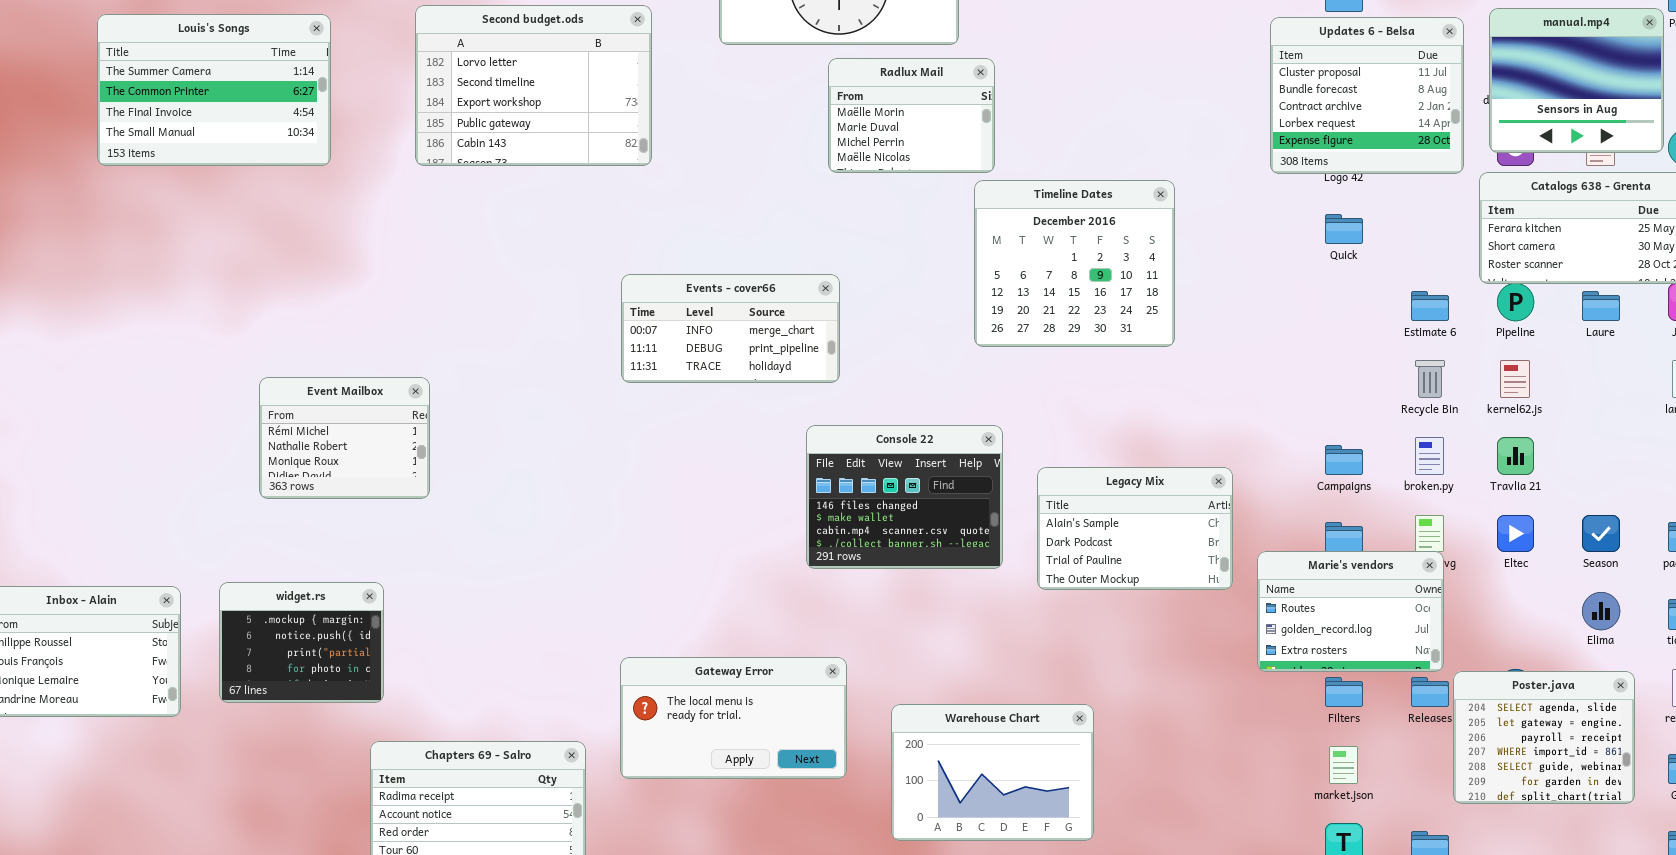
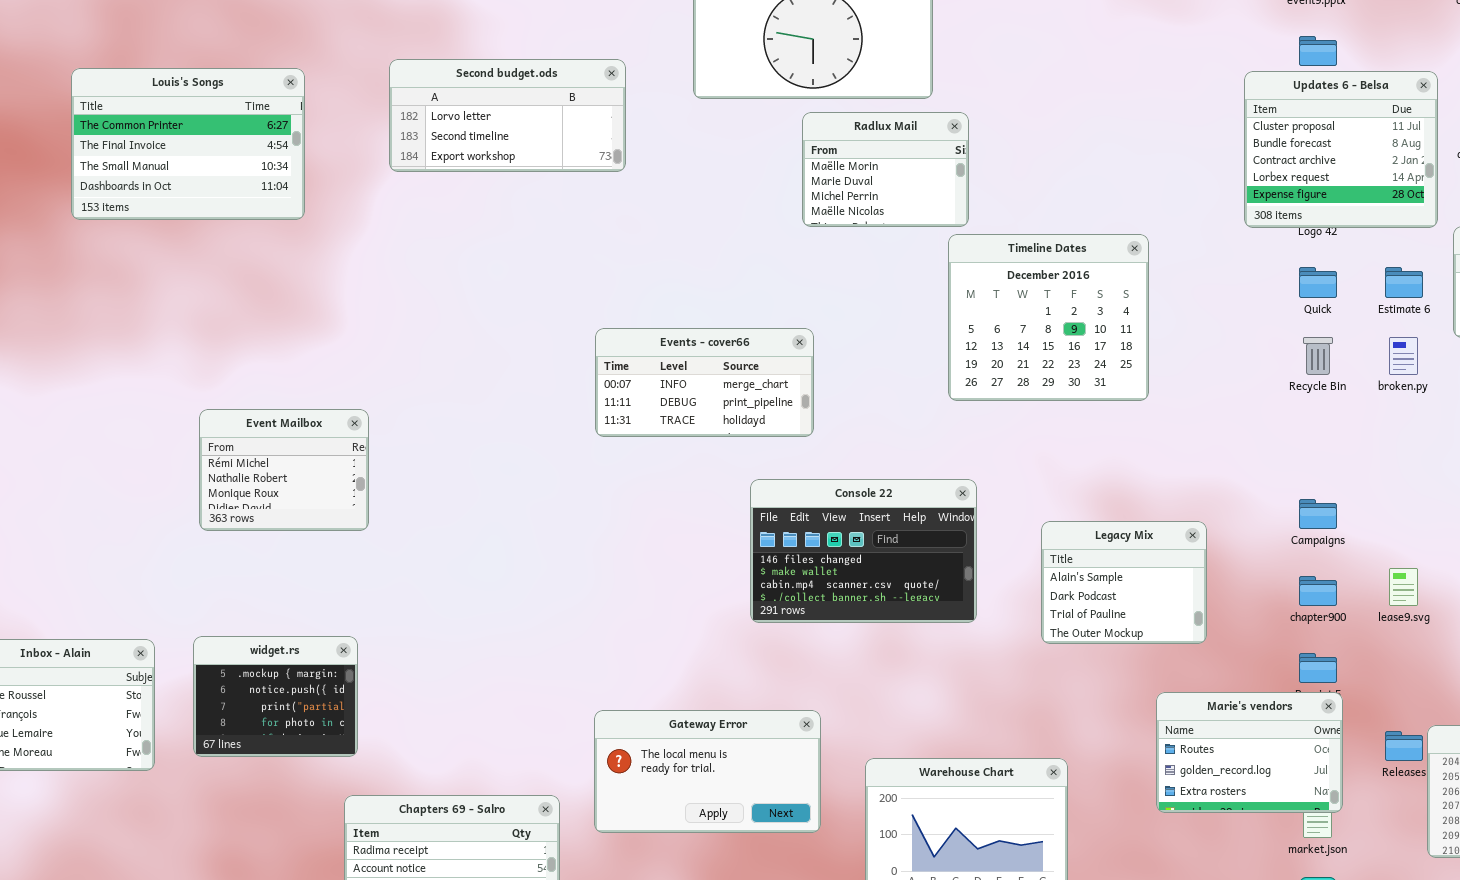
Second budget.ods: [415,5,652,166] -> [389,59,626,172], resized
Louis's Songs: [97,14,331,166] -> [71,68,305,220], scrolled down 1 row
Estimate 6: [1411,291,1449,321] -> [1385,267,1423,298], moved
Recycle Bin: [1415,360,1445,398] -> [1303,337,1333,375], moved
Event Mailbox: [259,377,430,499] -> [199,409,369,531], moved
Console 22: [806,425,1003,569] -> [750,479,977,623], resized
broken.py: [1415,437,1444,475] -> [1389,337,1418,375], moved
Legacy Mix: [1037,467,1233,590] -> [1041,521,1207,644], resized
Marie's vendors: [1257,551,1444,672] -> [1156,692,1343,813], moved

